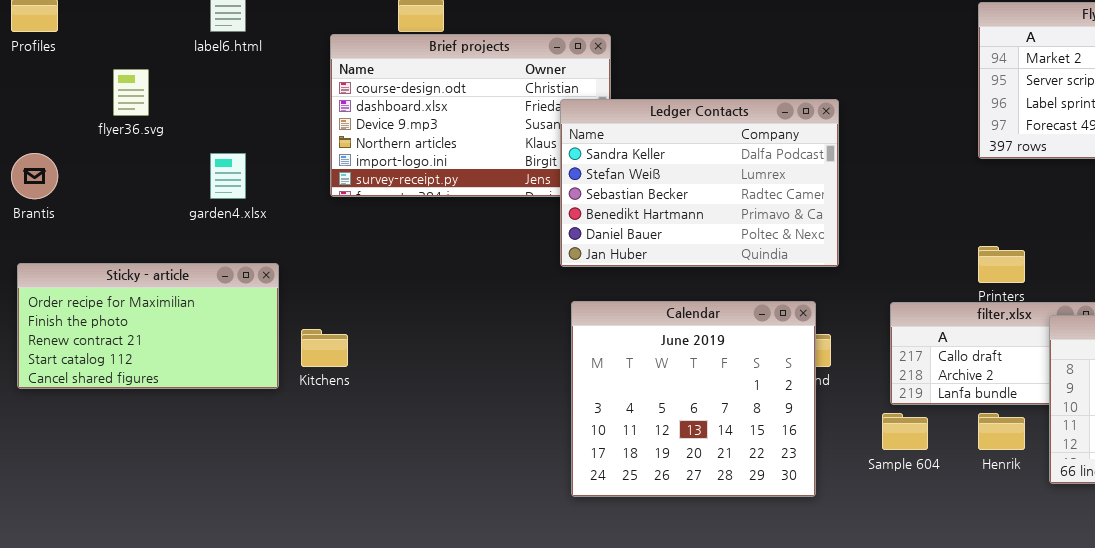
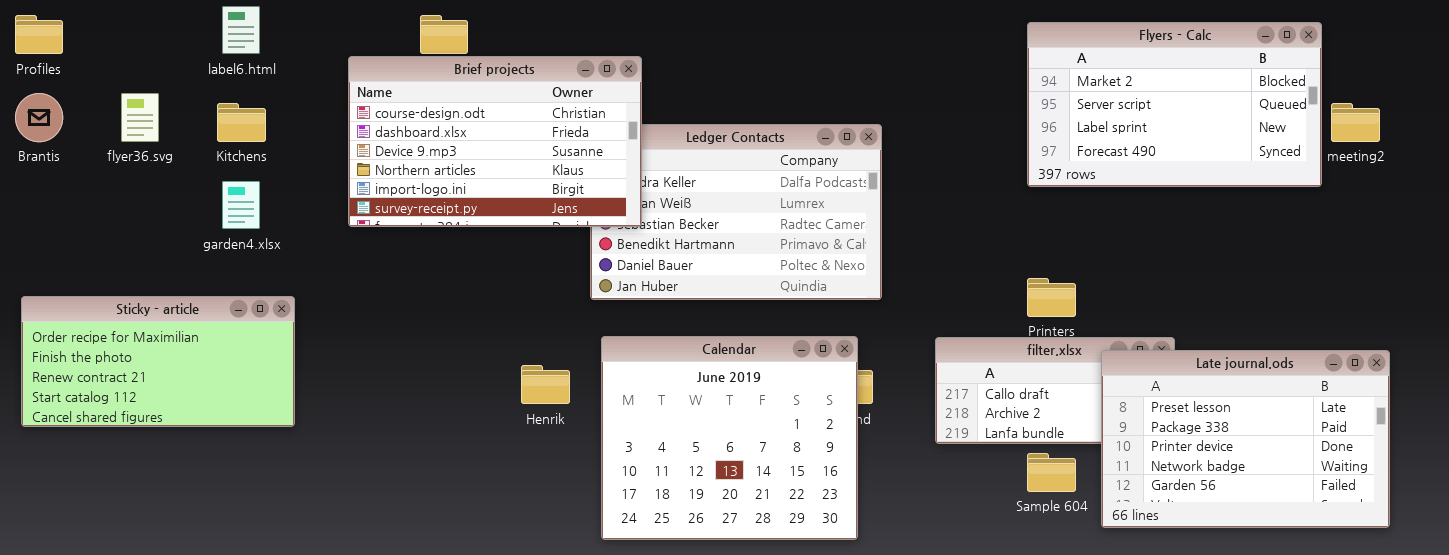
Brief projects: [330,34,611,197] -> [348,56,642,227], raised
Brantis: [11,153,58,199] -> [15,93,63,142], moved
Kitchens: [301,329,348,367] -> [217,103,266,142], moved
Sample 604: [882,413,928,450] -> [1027,453,1076,492], moved
Henrik: [978,413,1025,450] -> [521,365,570,404], moved

